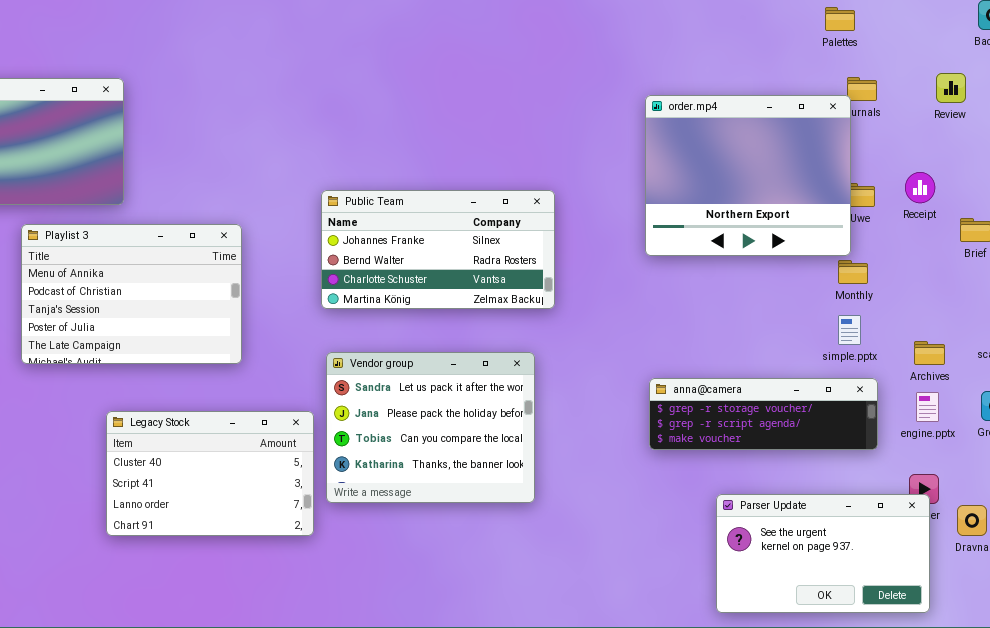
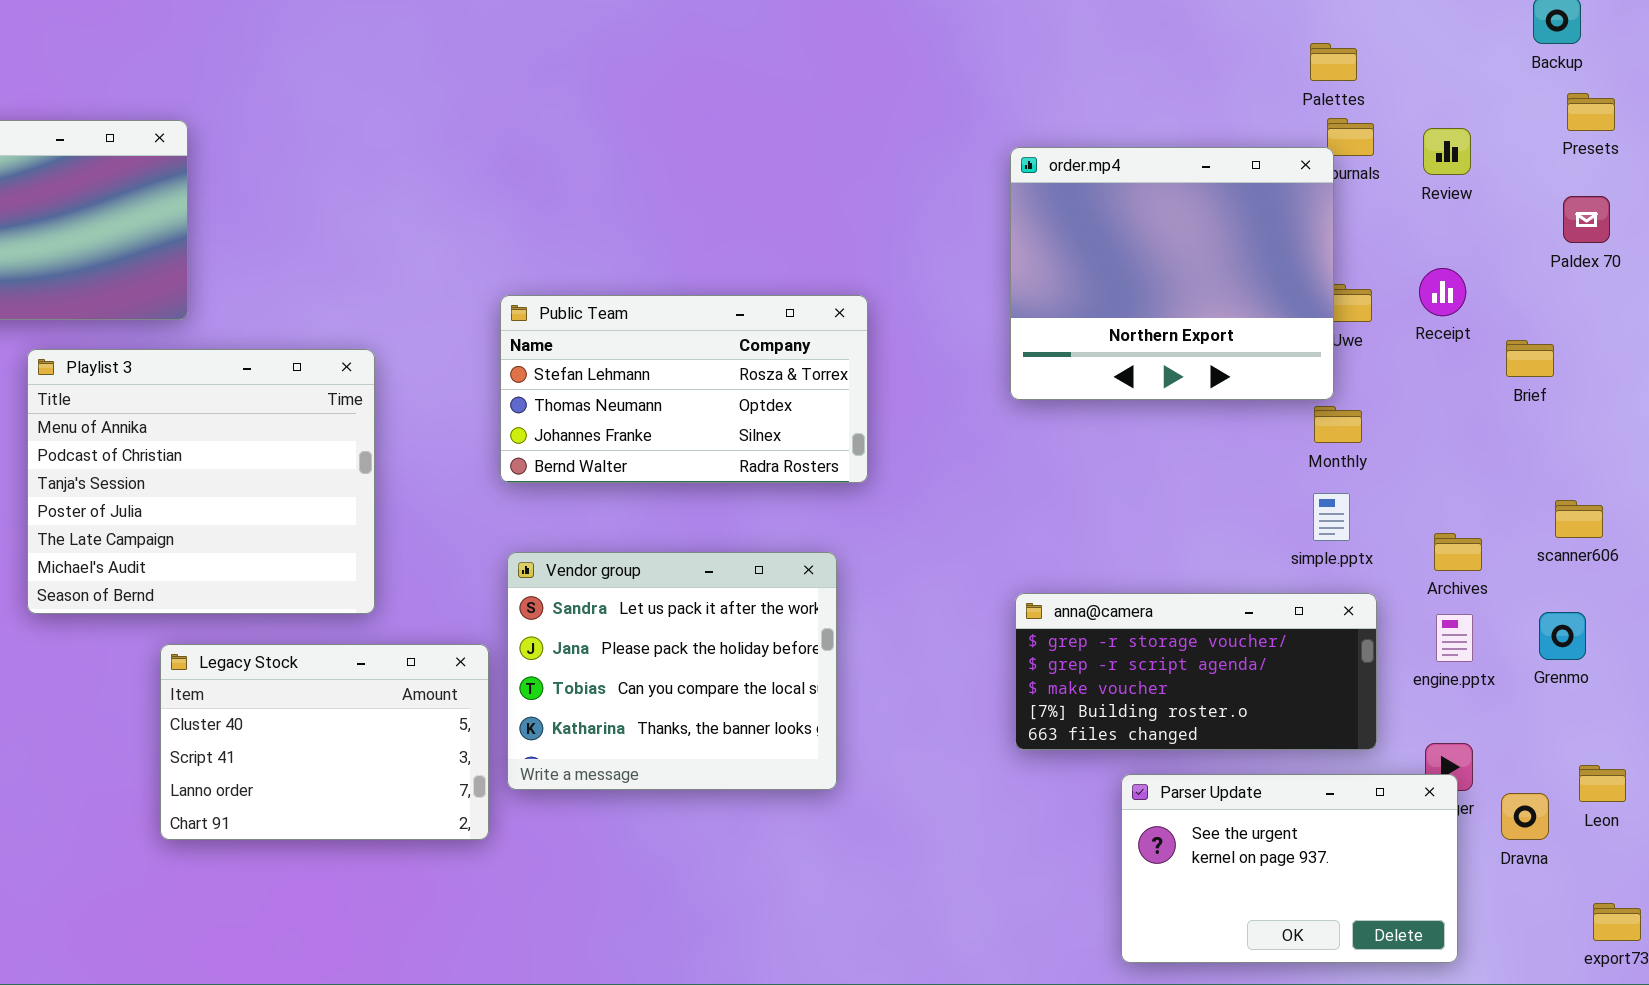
Palettes: [825,7,855,31] -> [1310,43,1357,81], moved
Review: [936,73,966,103] -> [1423,128,1471,175], moved
Public Team: [321,190,555,309] -> [500,295,868,483], scrolled up 2 rows
Playlist 3: [21,224,242,364] -> [27,349,375,614], resized
anna@camera: [649,378,878,450] -> [1015,593,1377,750], resized

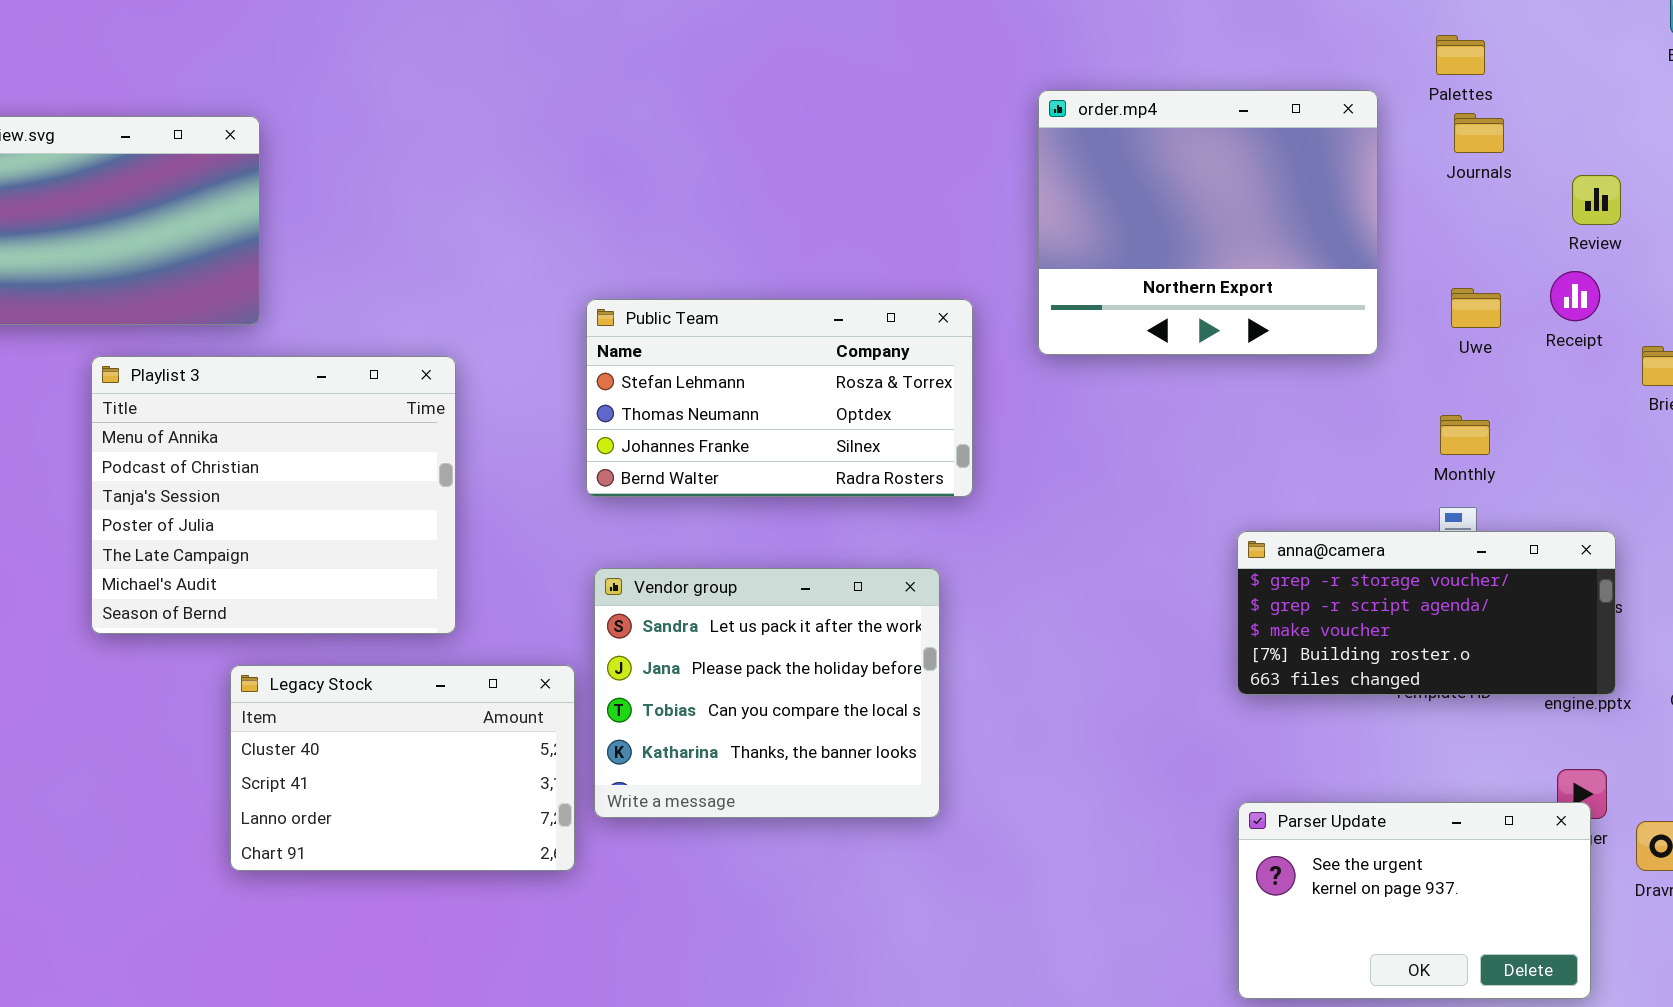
Review: [1423,128,1471,175] -> [1572,175,1621,225], moved
order.mp4: [1010,147,1334,400] -> [1038,90,1378,355], moved
anna@camera: [1015,593,1377,750] -> [1237,531,1616,695], moved

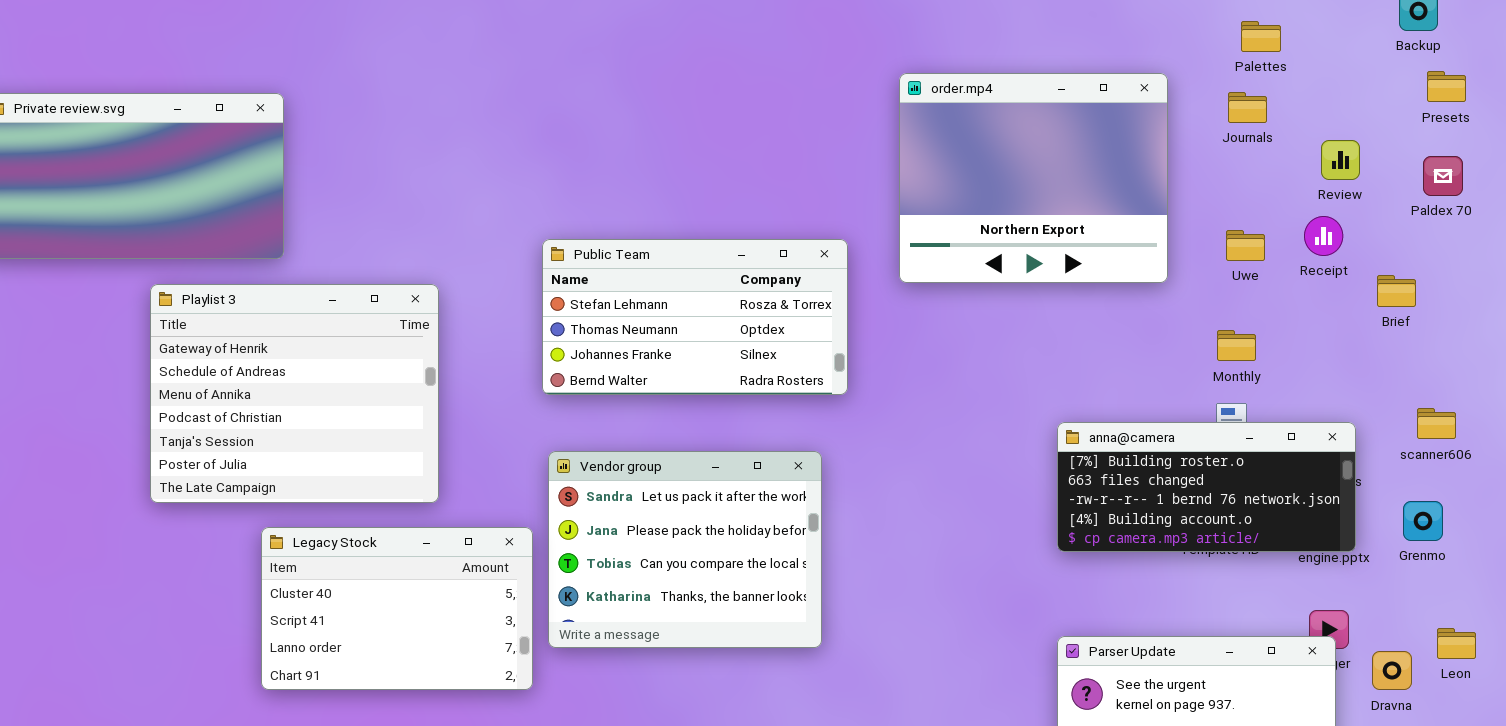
Palettes: [1436,35,1485,75] -> [1241,21,1281,52], moved
Playlist 3: [91,356,456,634] -> [150,284,439,503], scrolled up 2 rows
anna@camera: [1237,531,1616,695] -> [1057,422,1356,552], scrolled down 3 rows

